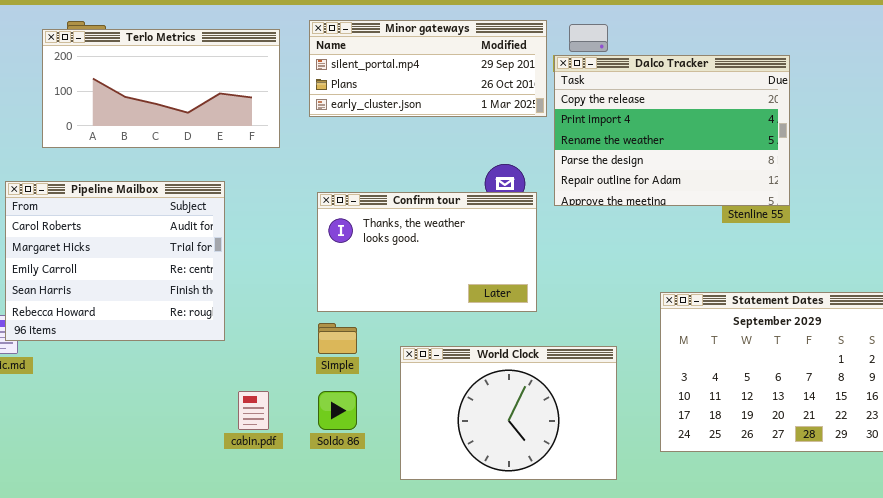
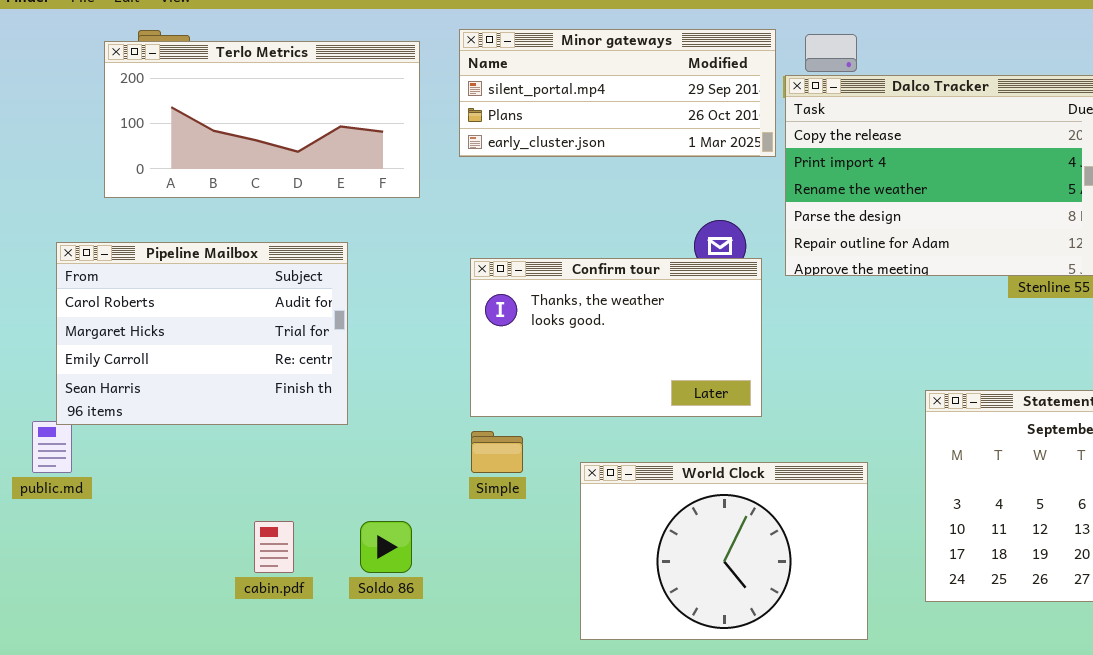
Pipeline Mailbox: [5,181,225,341] -> [56,242,348,425], resized
cabin.pdf: [238,391,269,430] -> [254,521,294,573], moved
Soldo 86: [318,391,357,430] -> [360,521,412,573], moved

